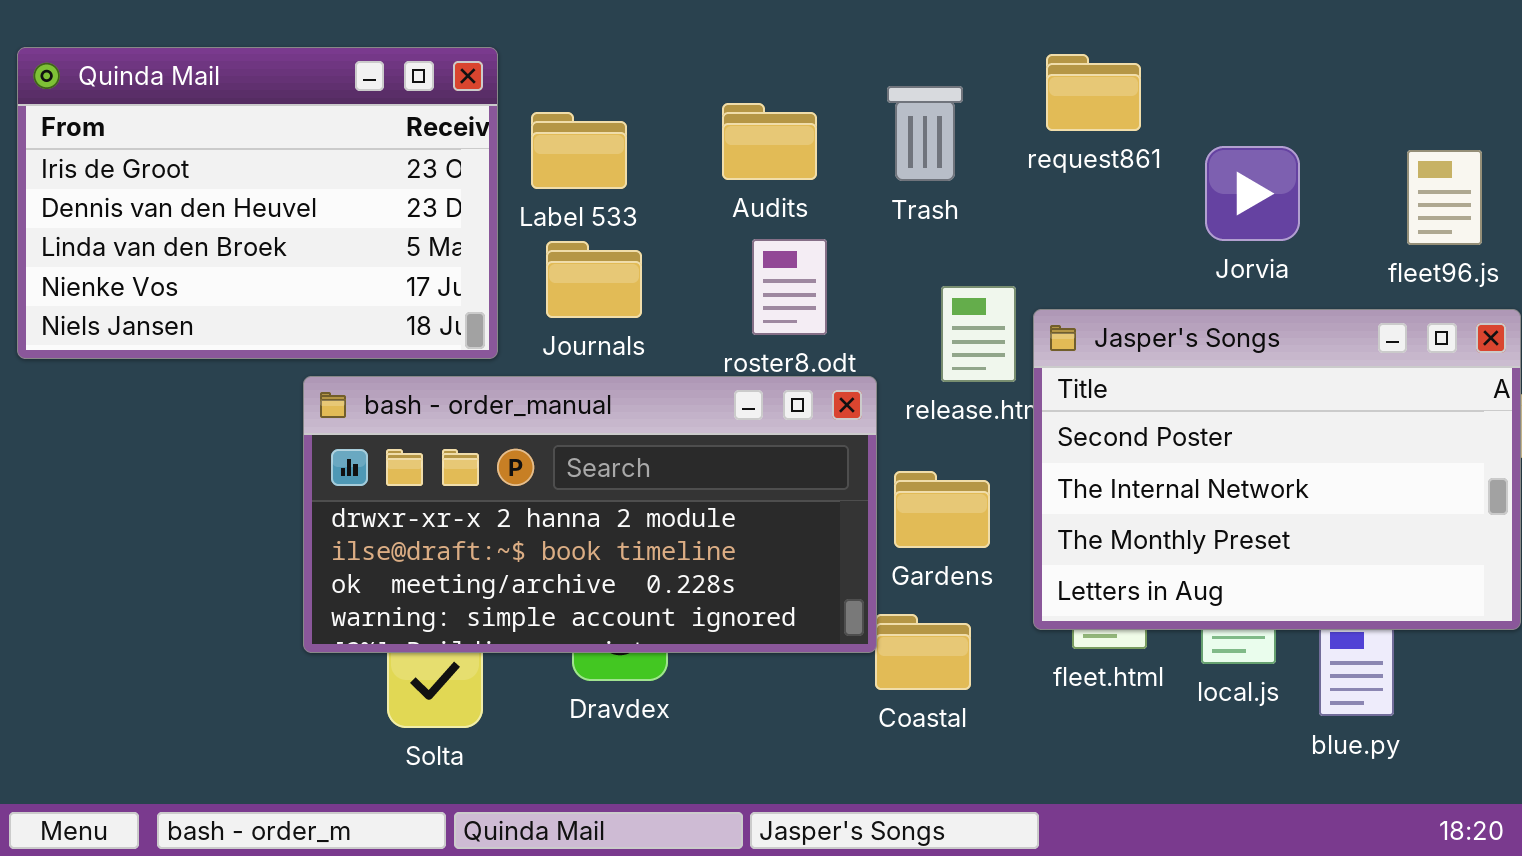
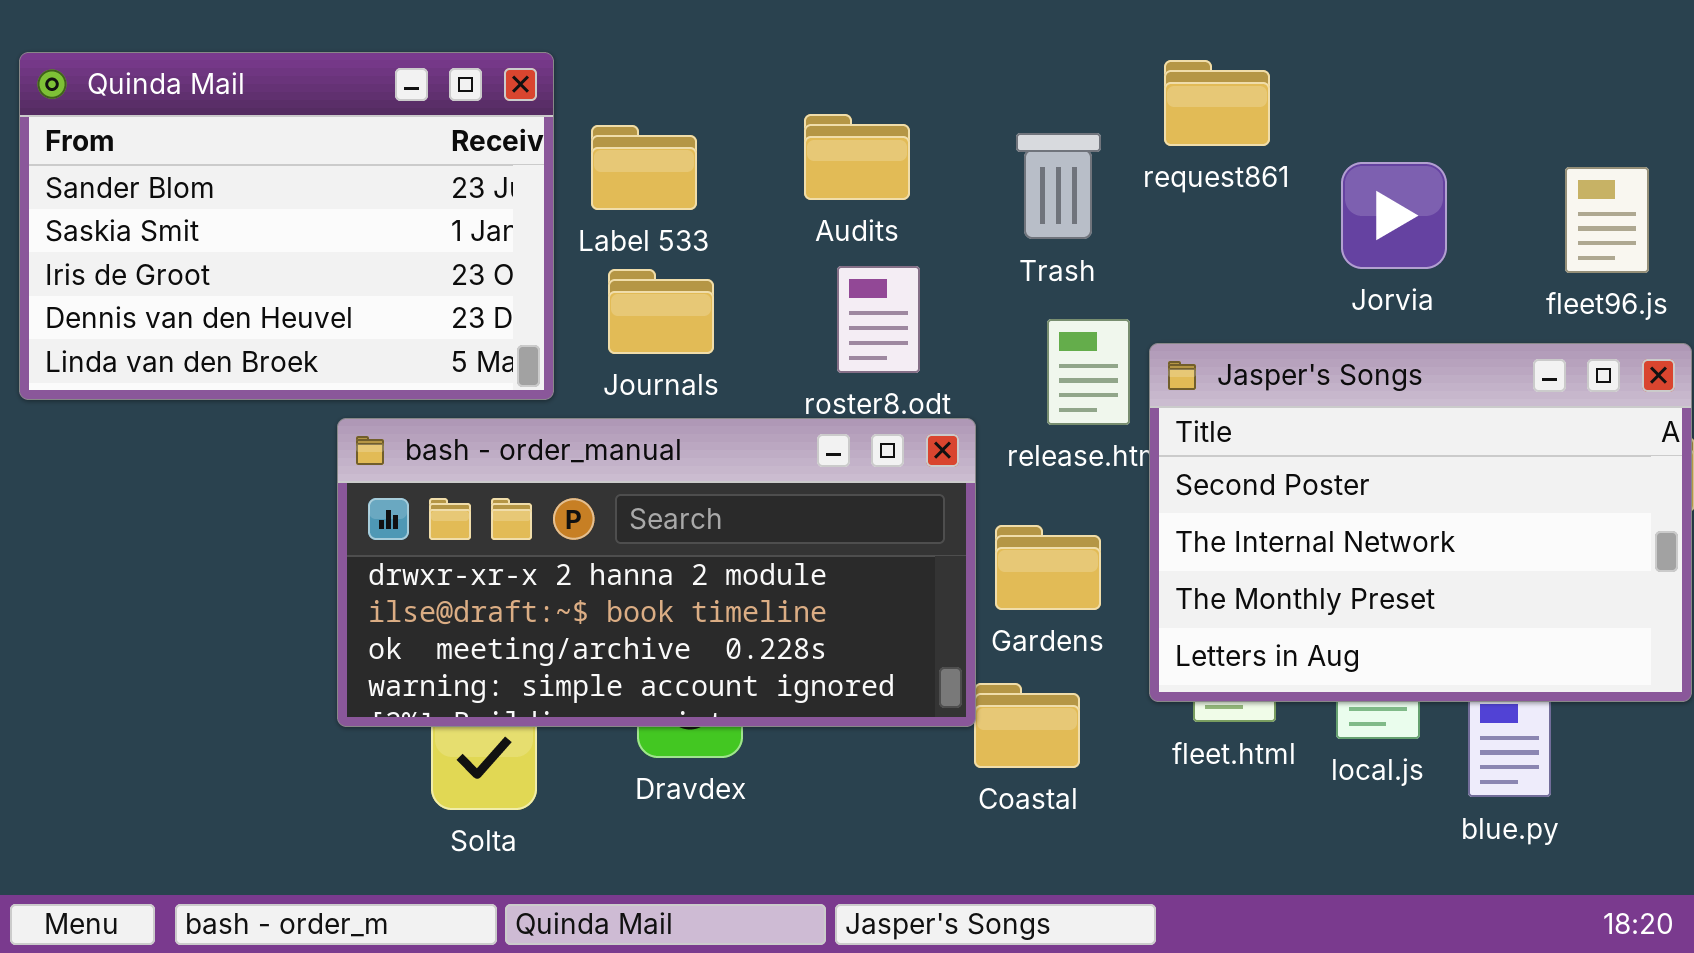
Quinda Mail: [17,47,498,359] -> [19,52,554,400], scrolled up 2 rows
Trash: [887,86,963,181] -> [1016,133,1101,239], moved

